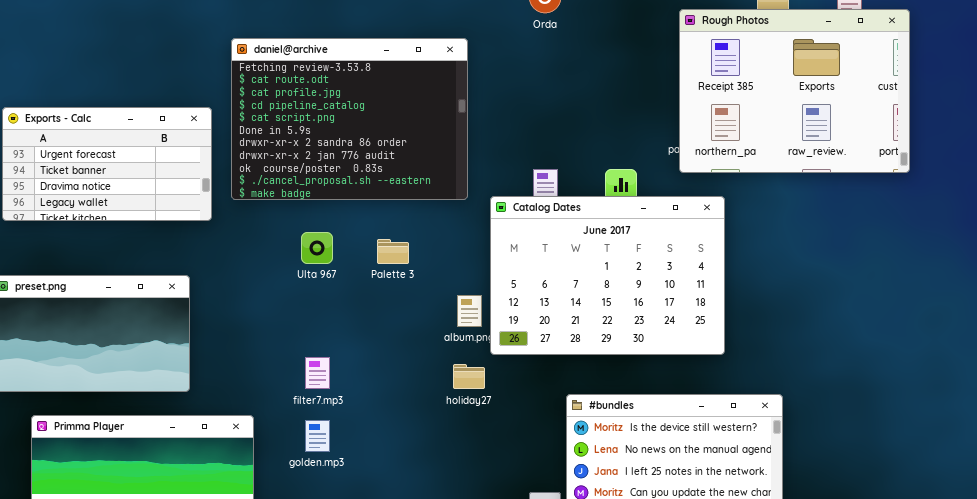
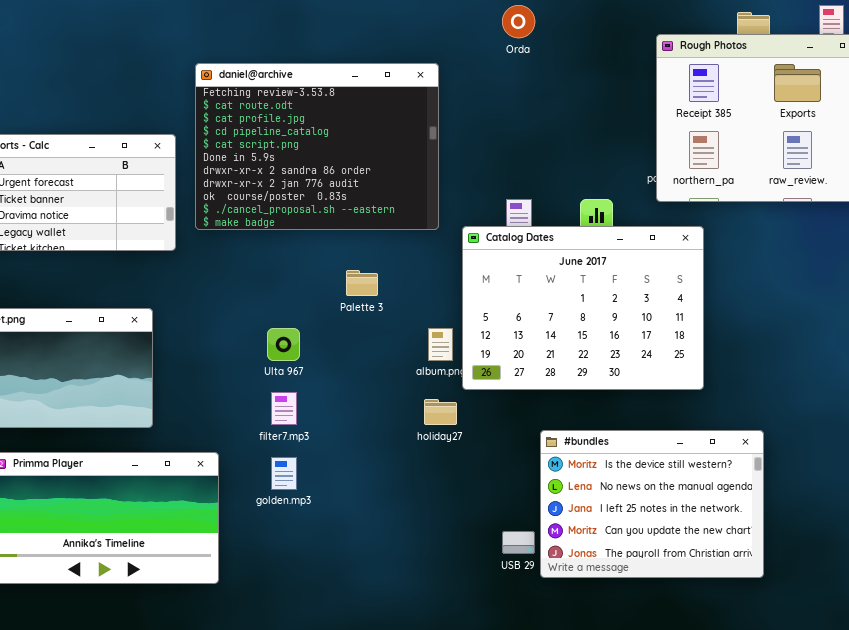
Ulta 967: [301,232,333,264] -> [267,328,300,361], moved

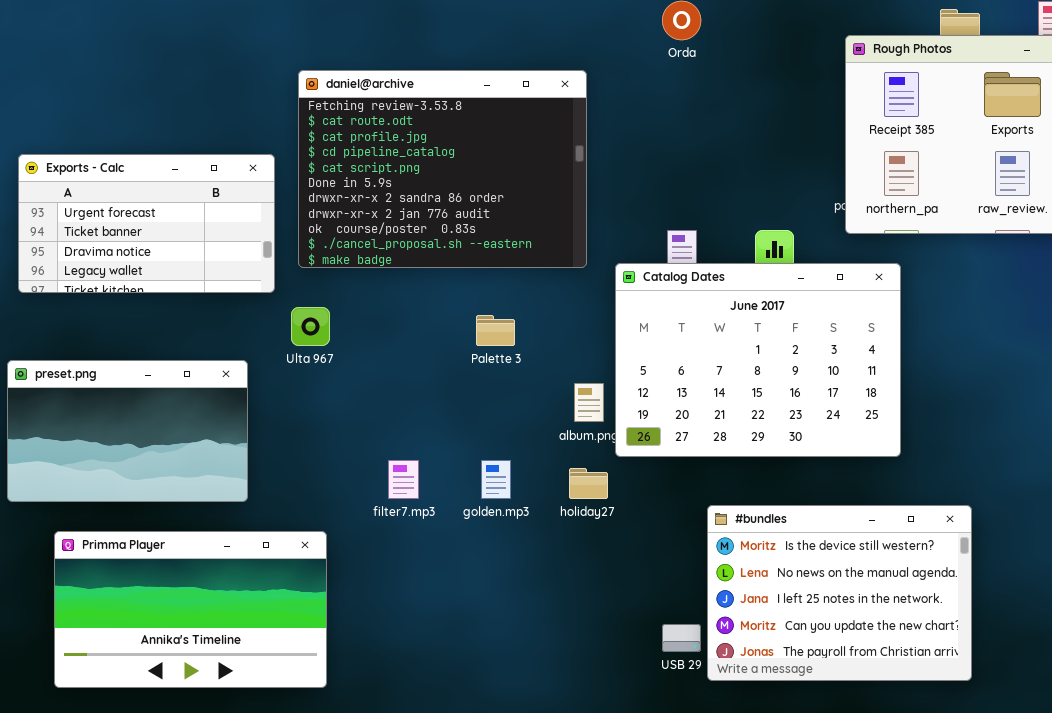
Ulta 967: [267,328,300,361] -> [291,307,330,346], moved
golden.mp3: [271,457,297,490] -> [481,460,511,499], moved

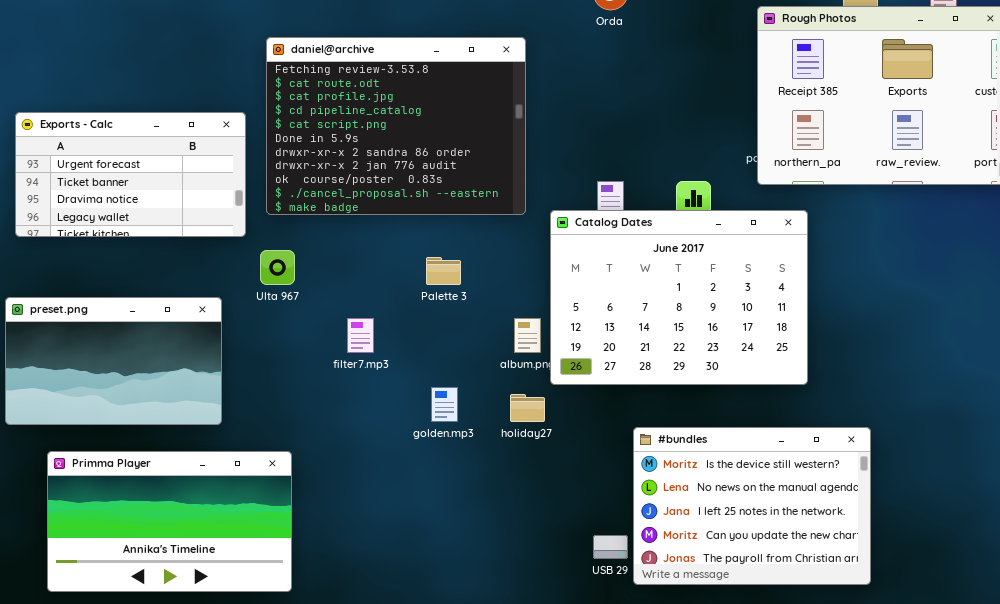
filter7.mp3: [388,460,419,499] -> [347,318,374,353], moved

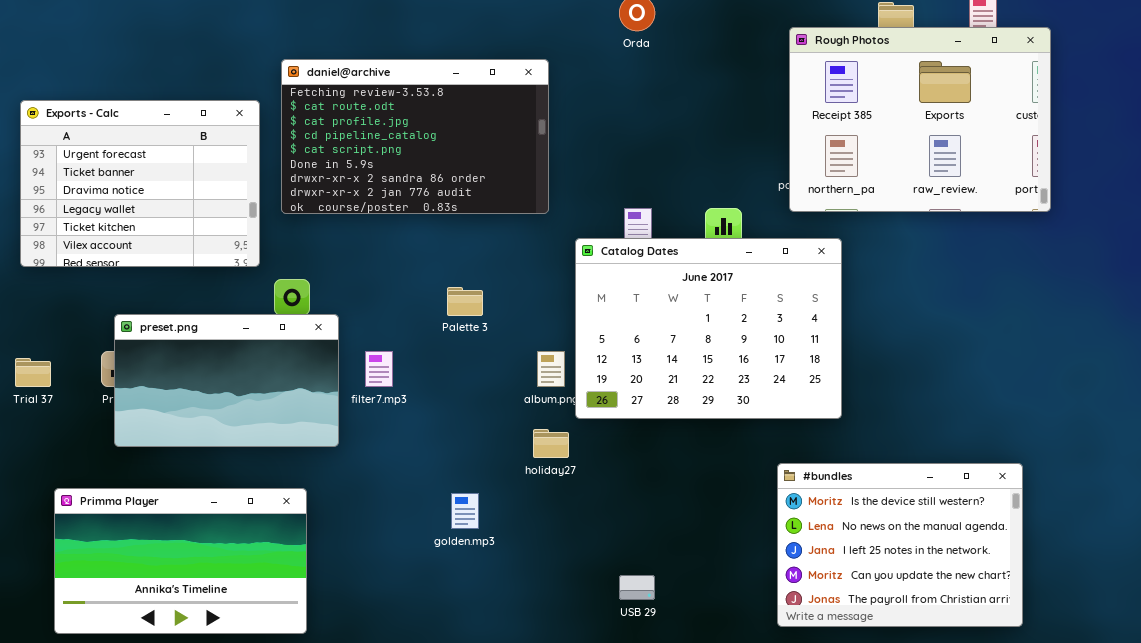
daniel@archive: [266,37,526,215] -> [281,59,549,214], resized
Exports - Calc: [15,112,246,237] -> [20,100,260,267], resized
preset.png: [5,297,222,425] -> [114,314,339,447], moved
golden.mp3: [431,387,458,422] -> [451,493,479,529], moved
#bundles: [633,427,871,585] -> [777,463,1023,627], moved

